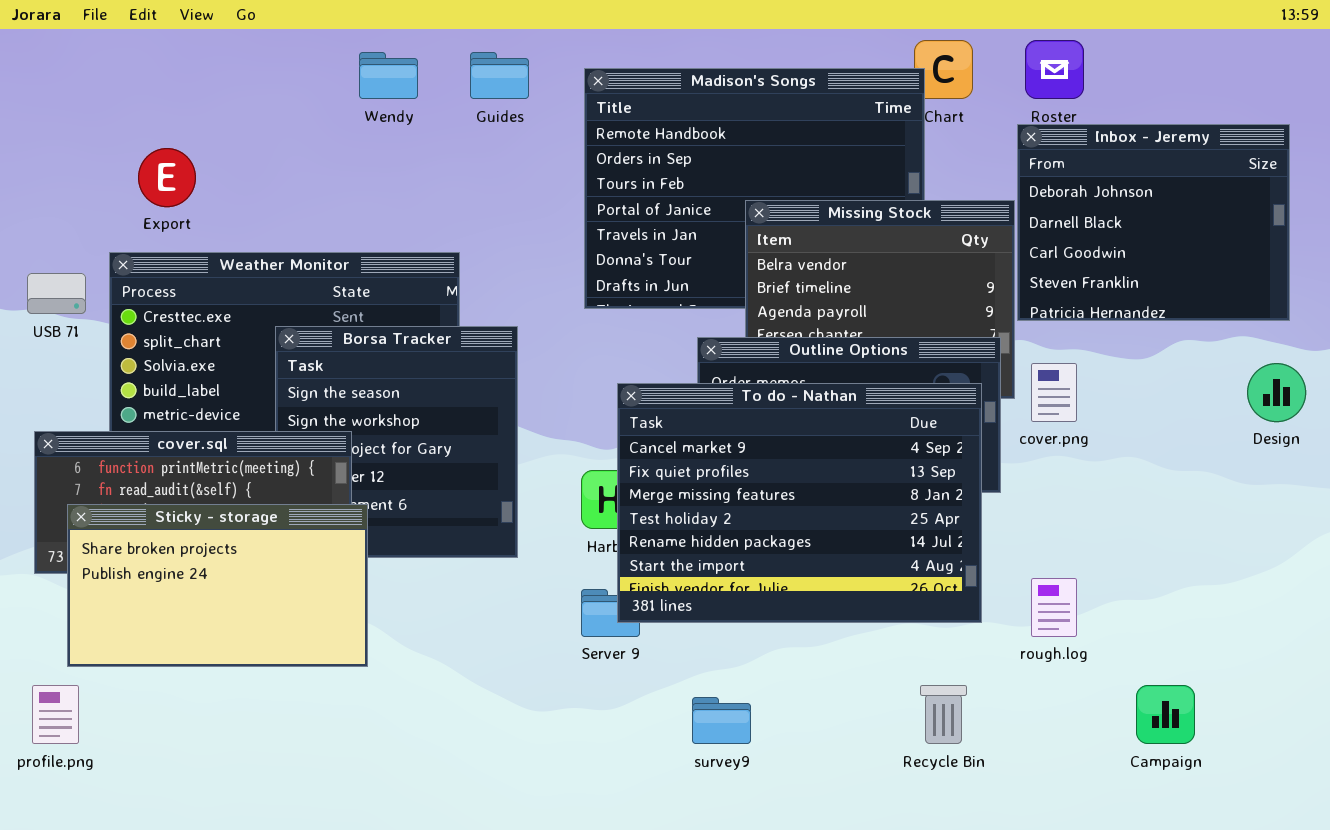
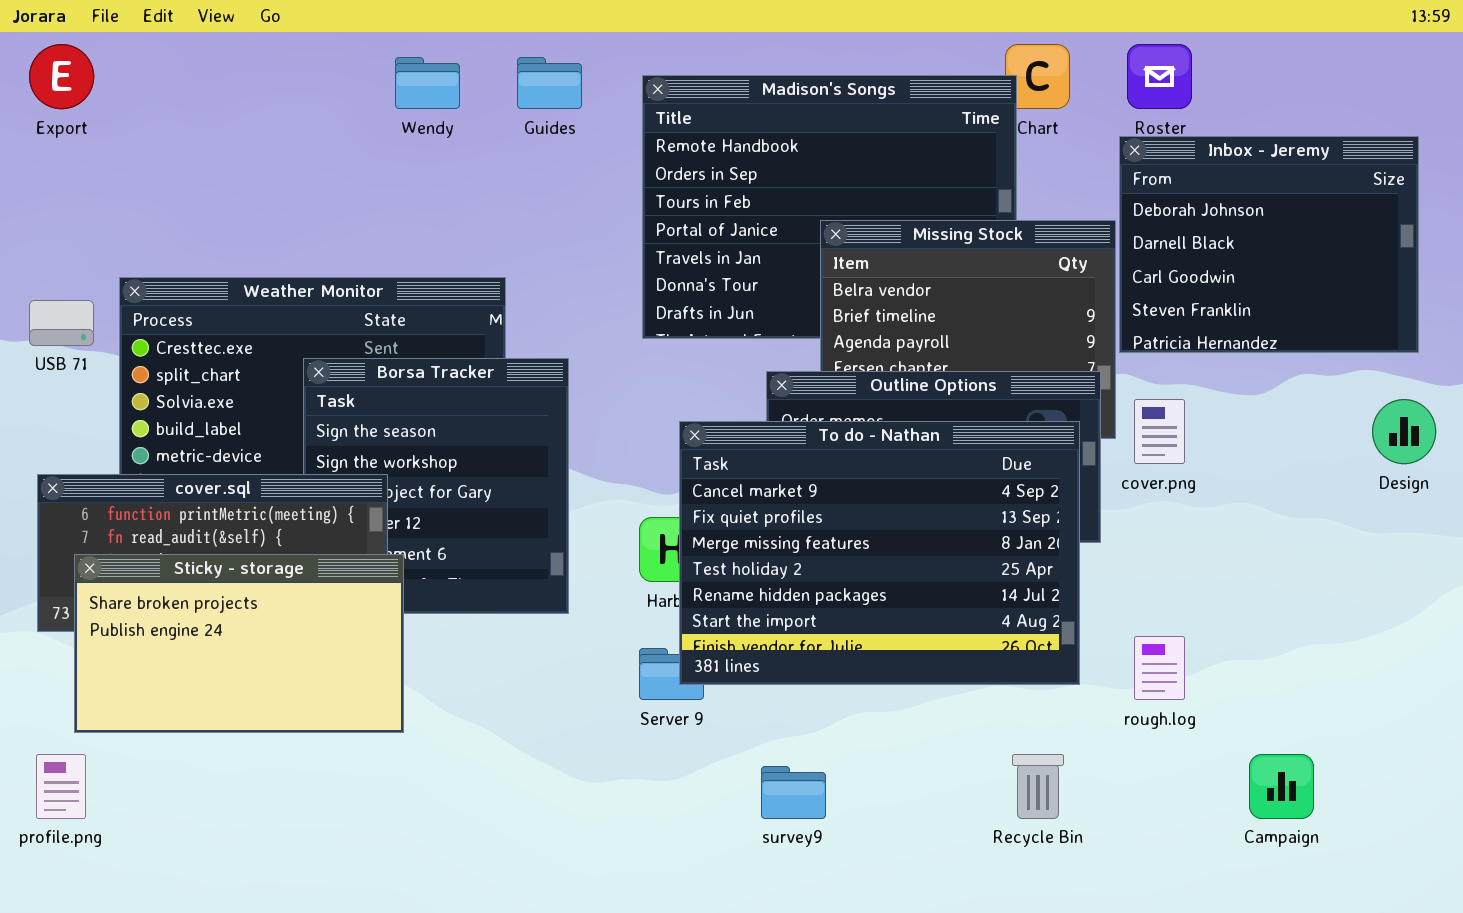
Export: [138,148,196,207] -> [29,44,94,109], moved

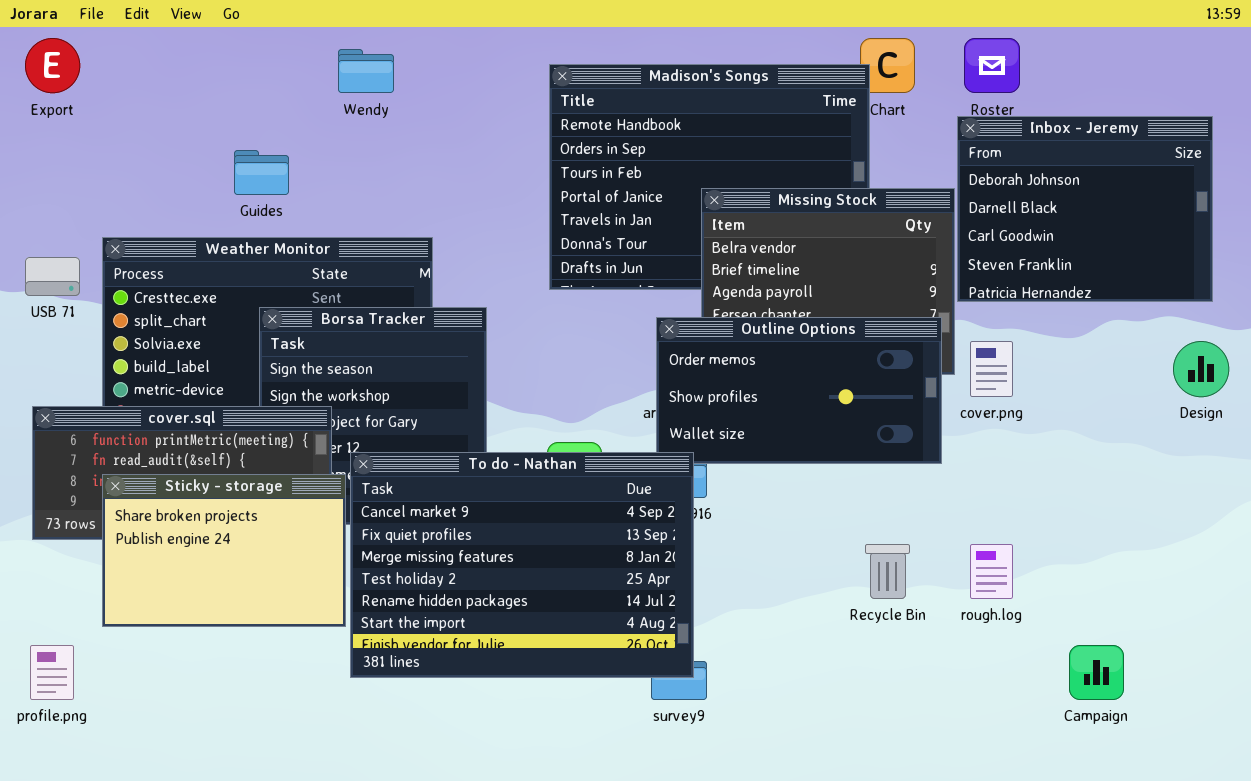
Guides: [517,57,582,109] -> [234,150,289,195], moved
To do - Nathan: [679,421,1080,685] -> [350,452,694,678], moved
Sticky - storage: [74,554,404,733] -> [102,474,346,627], resized
Recycle Bin: [1012,754,1064,819] -> [865,544,910,599], moved

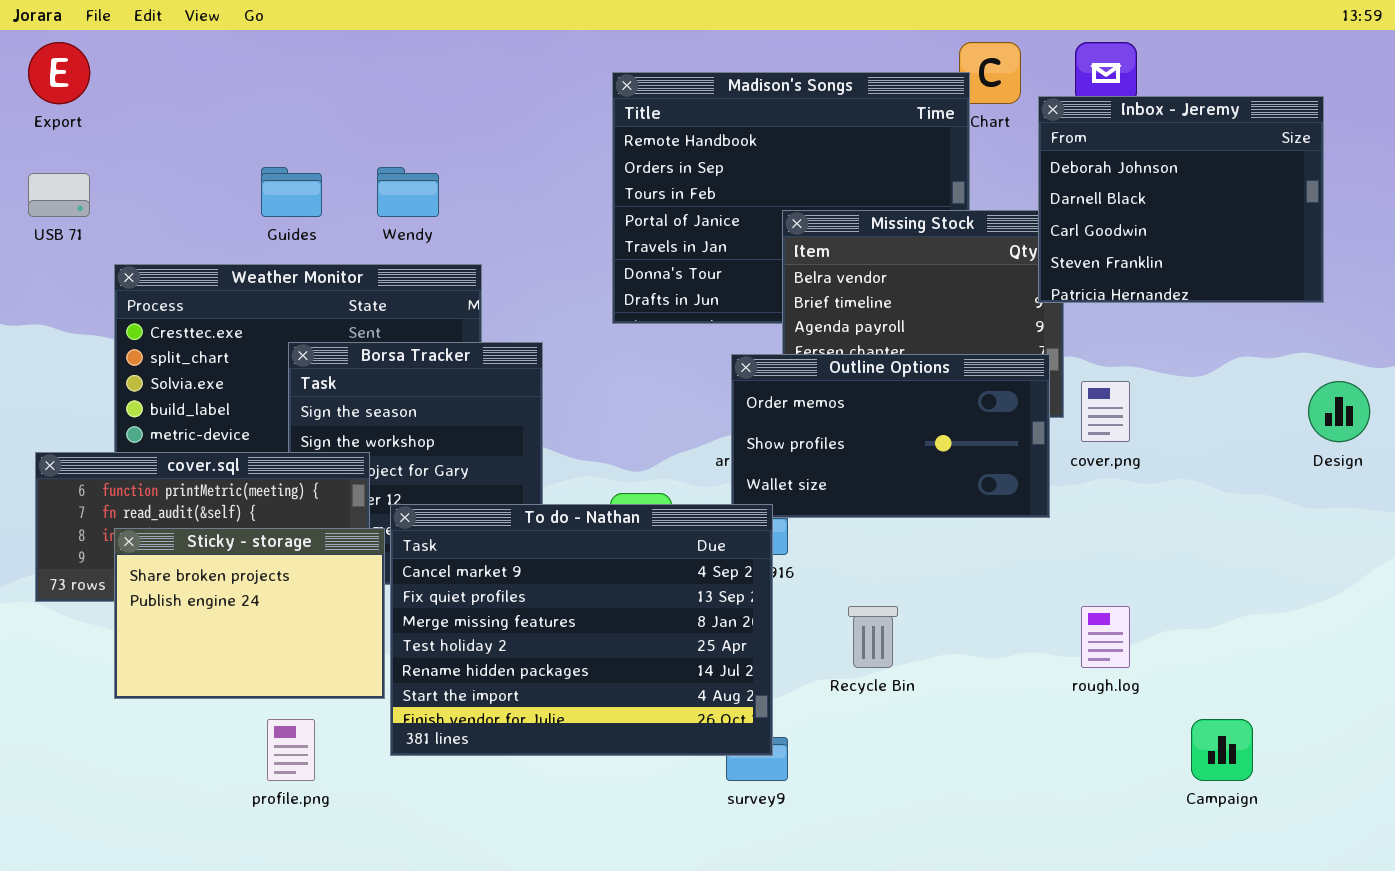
Wendy: [338,49,394,93] -> [377,167,439,217], moved
Inbox - Jeremy: [957,116,1213,302] -> [1038,96,1324,303], moved
USB 71: [25,257,80,296] -> [28,173,90,217], moved
Recycle Bin: [865,544,910,599] -> [848,606,898,668], moved
profile.png: [30,645,74,700] -> [267,719,315,781], moved

